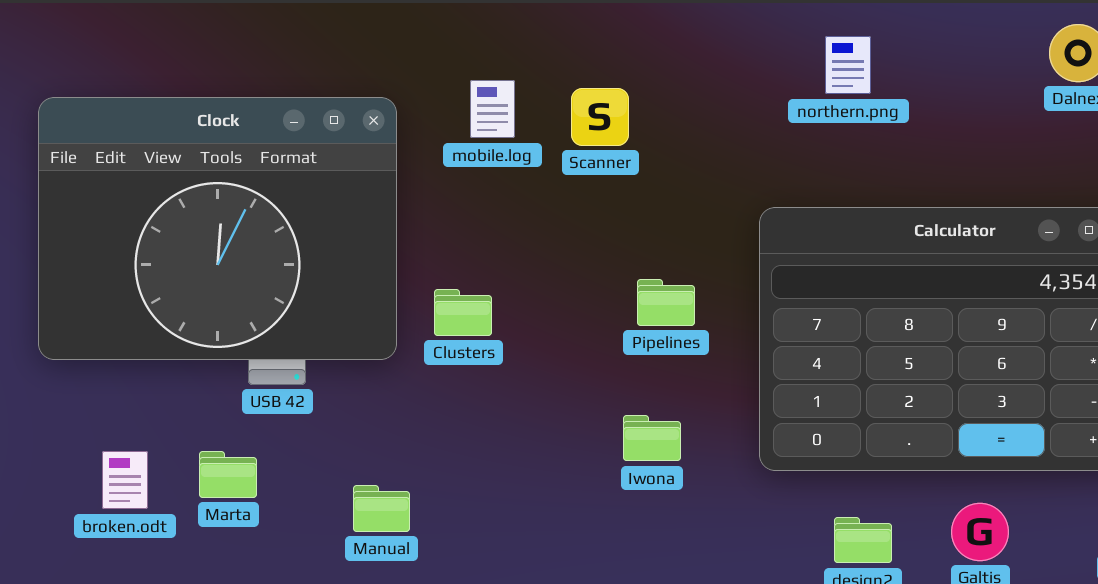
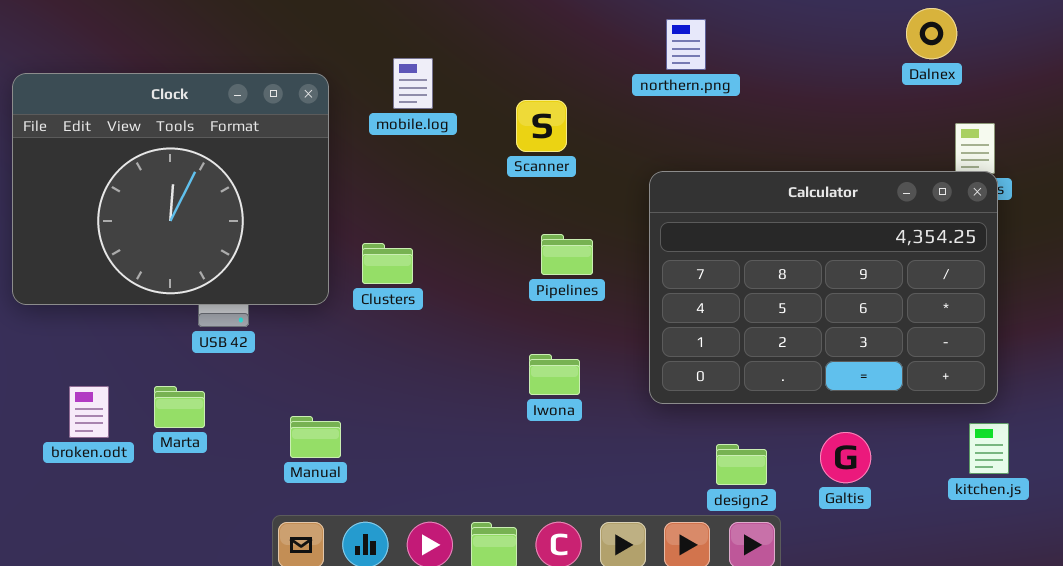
northern.png: [825,36,871,94] -> [666,19,706,70], moved
Scanner: [571,88,629,146] -> [516,100,567,152], moved

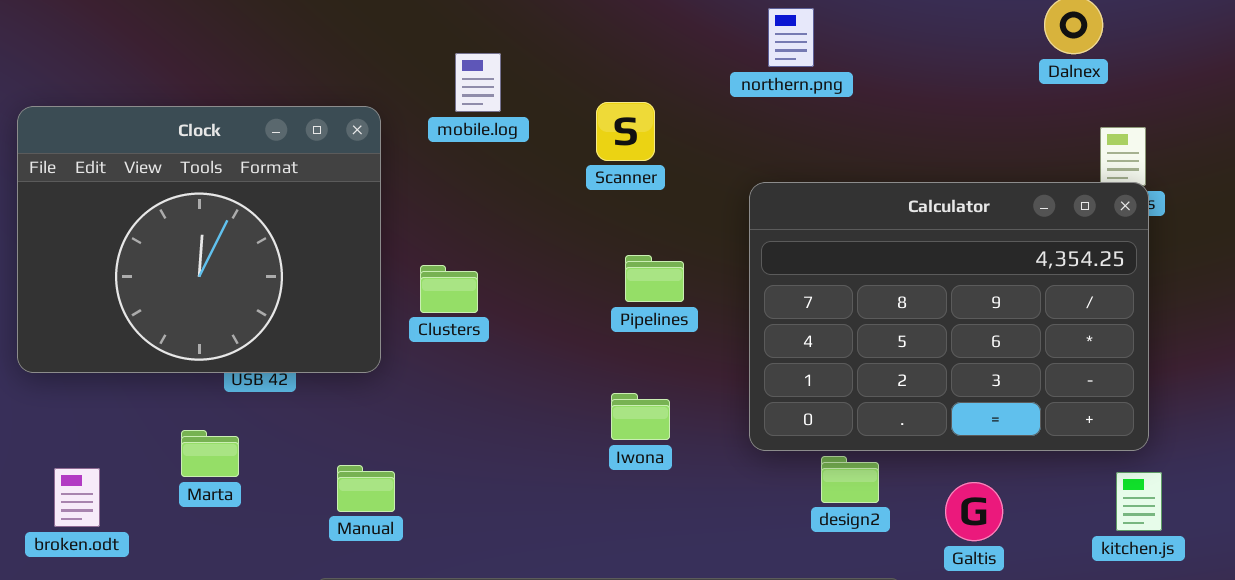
Clock: [12,73,329,305] -> [17,106,381,373], moved
broken.odt: [69,386,109,438] -> [54,468,100,527], moved
design2: [716,444,767,485] -> [821,456,879,503], moved

